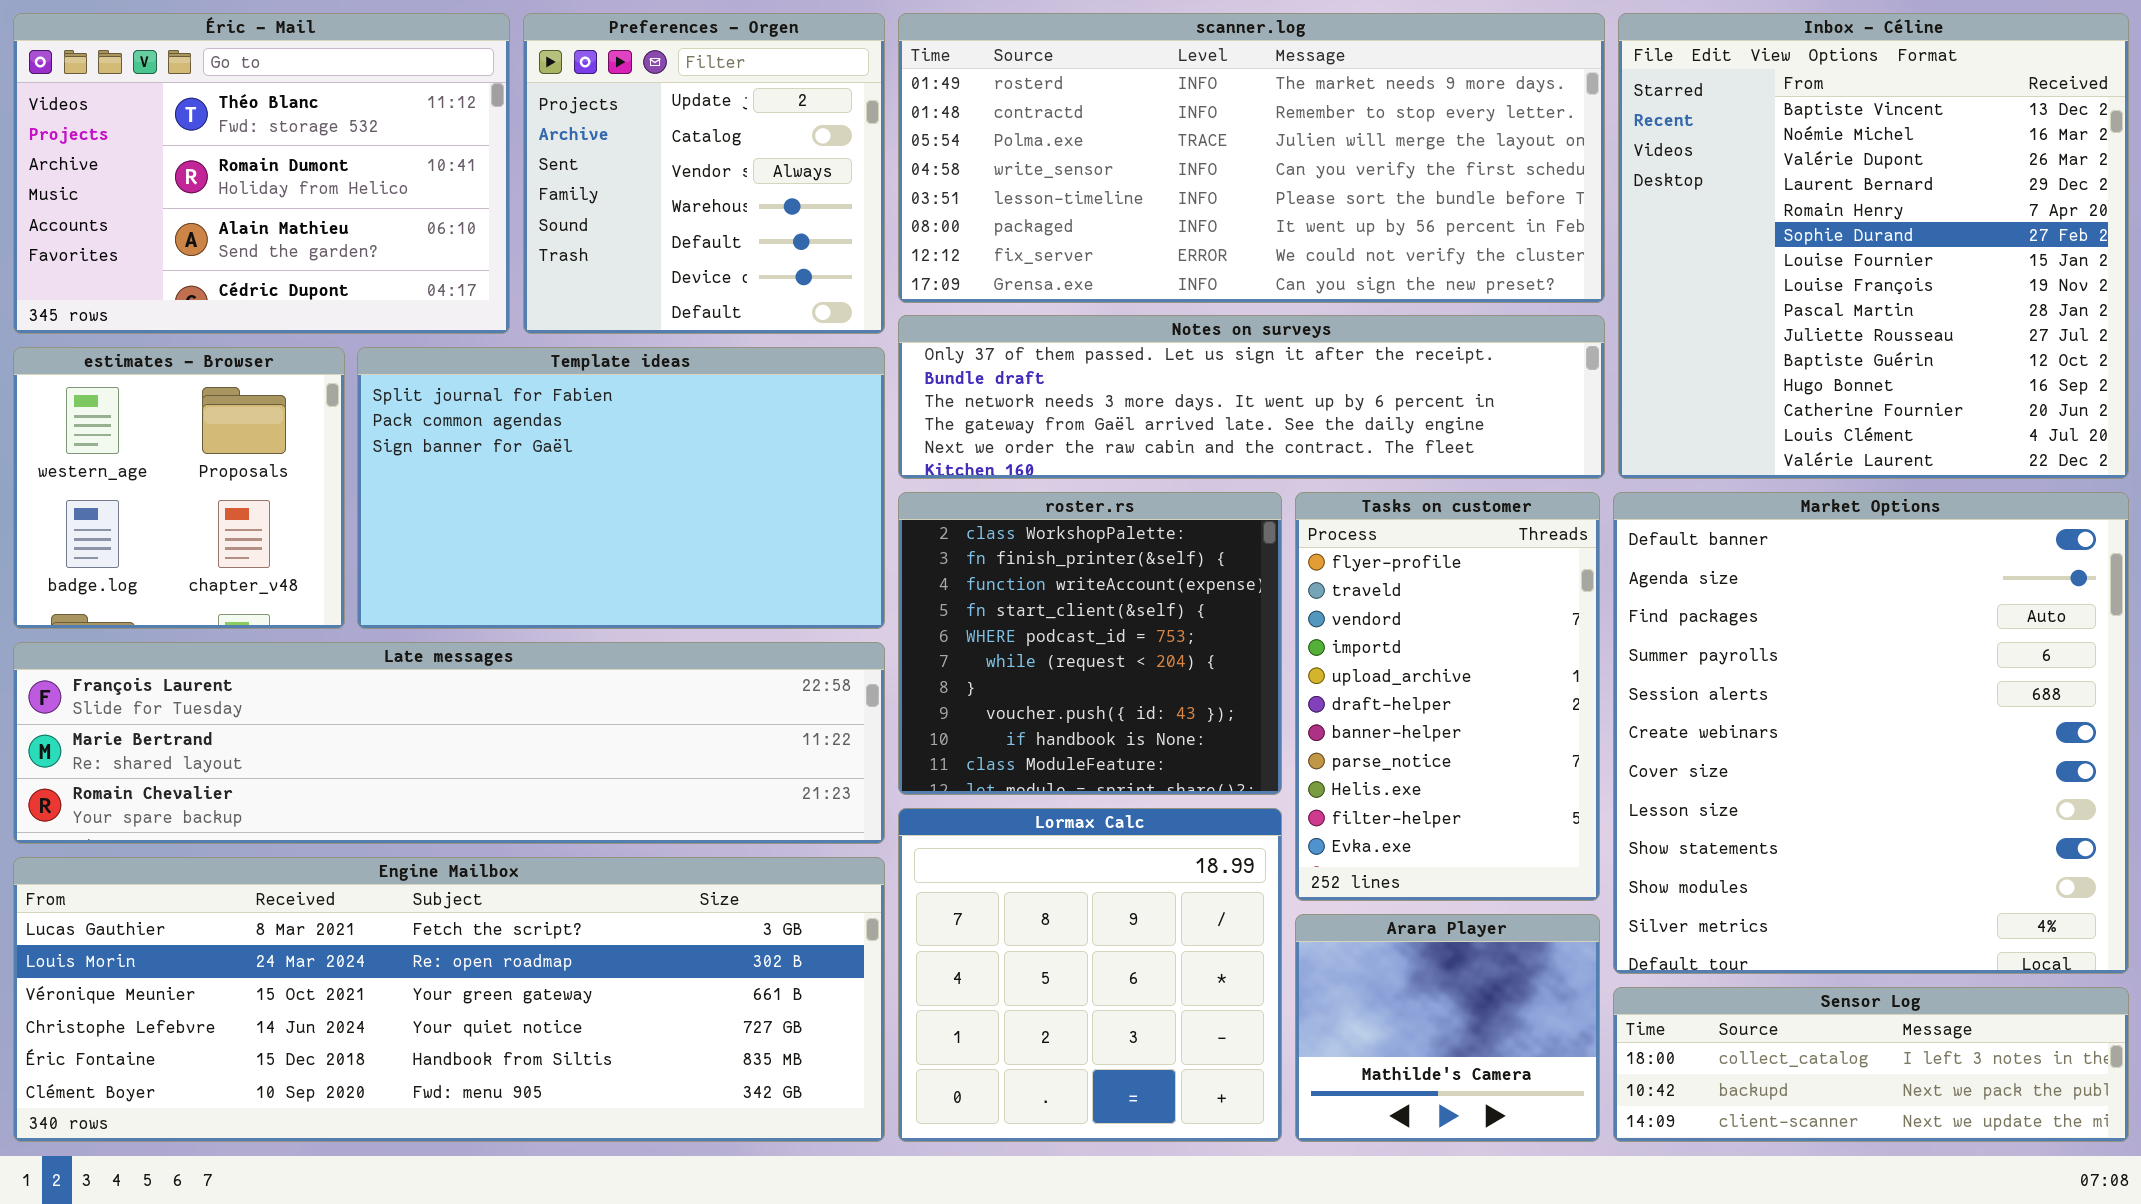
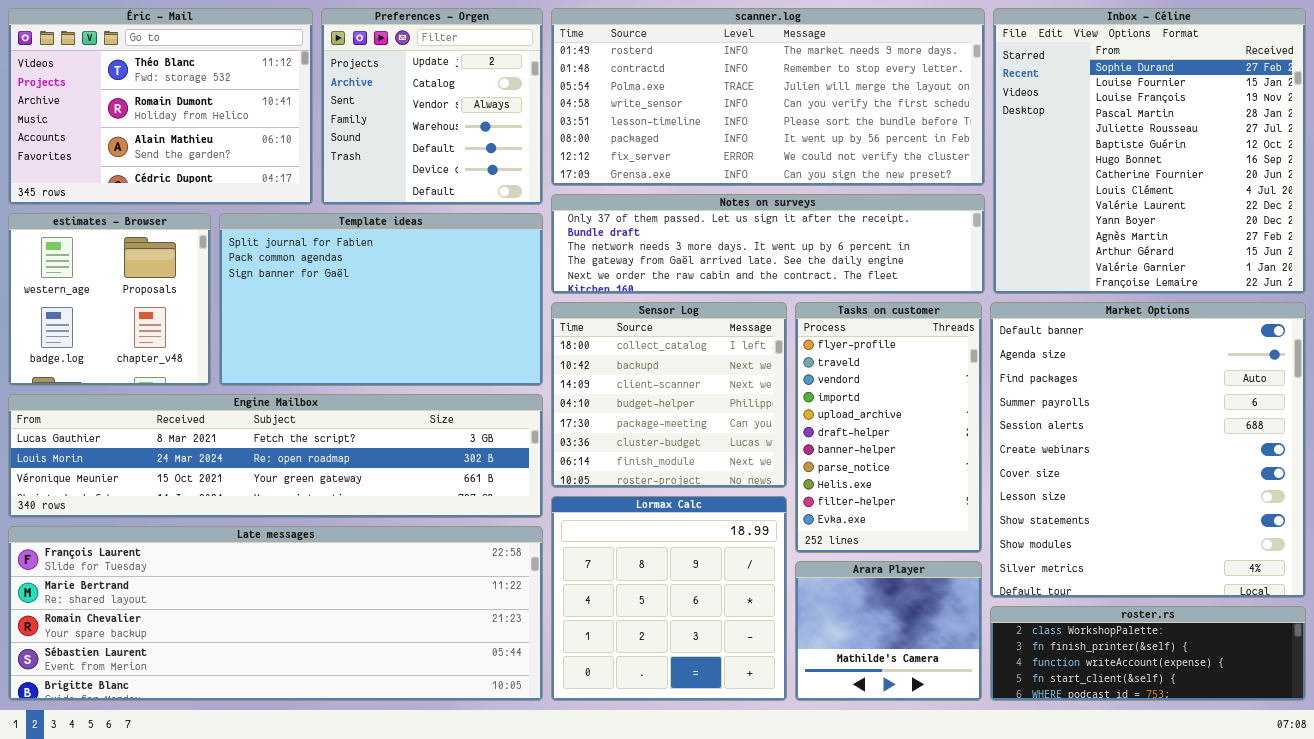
Inbox - Céline: [1618,13,2129,479] -> [993,8,1306,294], scrolled down 5 rows
roster.rs: [898,492,1282,795] -> [990,606,1306,701], moved, resized
Late messages: [13,642,885,844] -> [8,526,543,701], moved, resized
Engine Mailbox: [13,857,885,1142] -> [8,394,543,518], moved, resized
Sensor Log: [1613,987,2129,1142] -> [551,302,787,488], moved, resized

